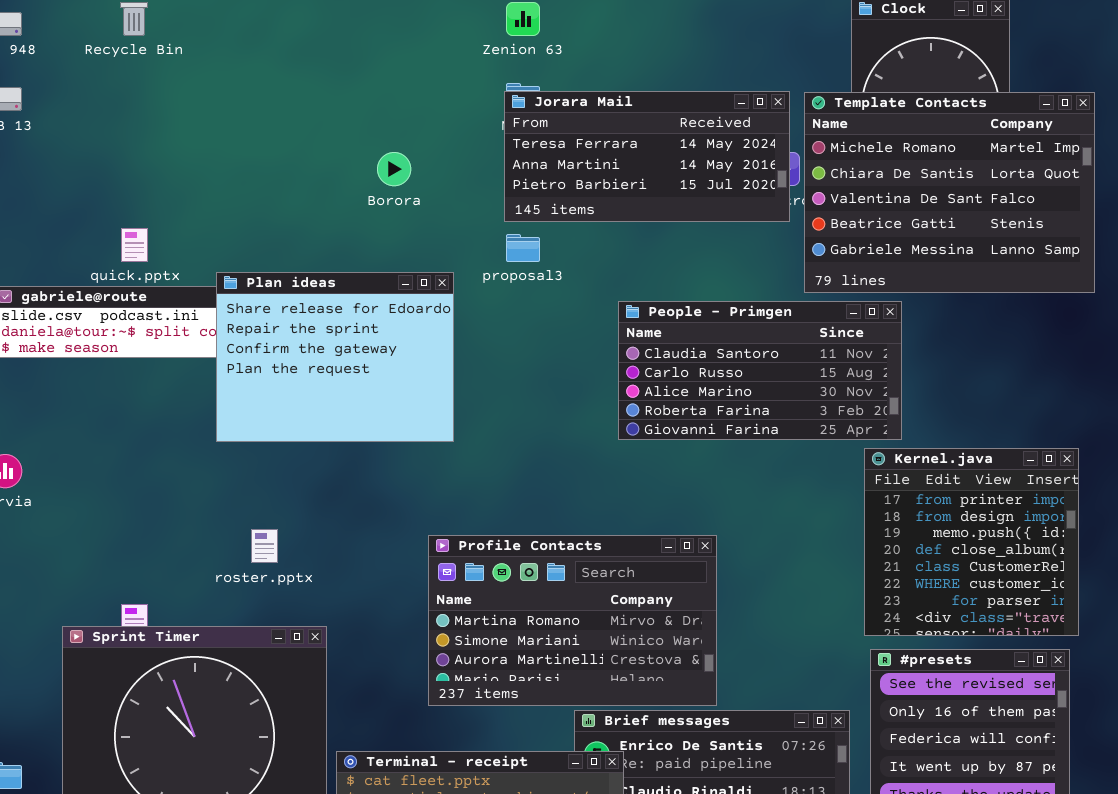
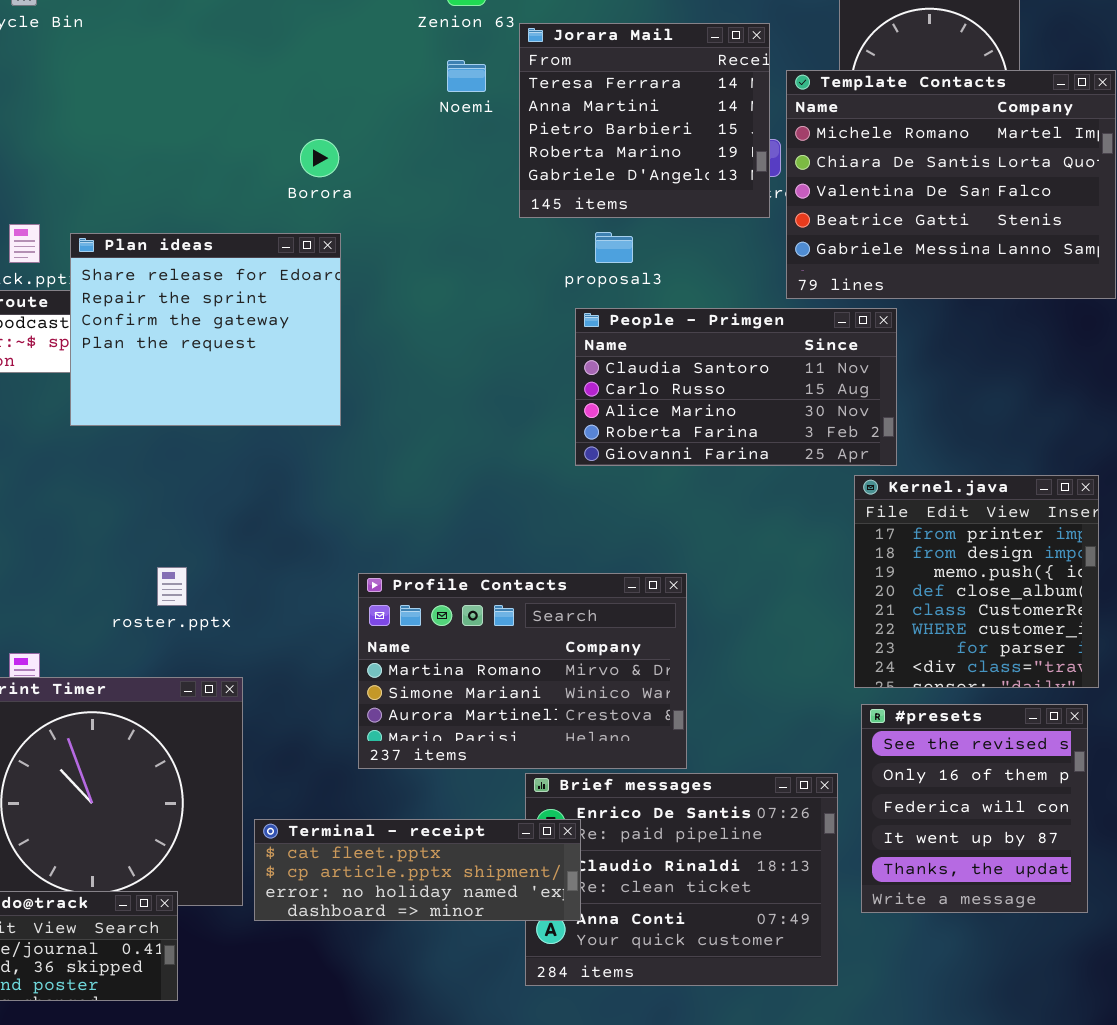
Jorara Mail: [504,91,790,222] -> [519,23,770,218], resized
proposal3: [506,234,540,262] -> [595,232,633,263], moved
Plan ideas: [216,272,454,442] -> [70,233,341,426], moved

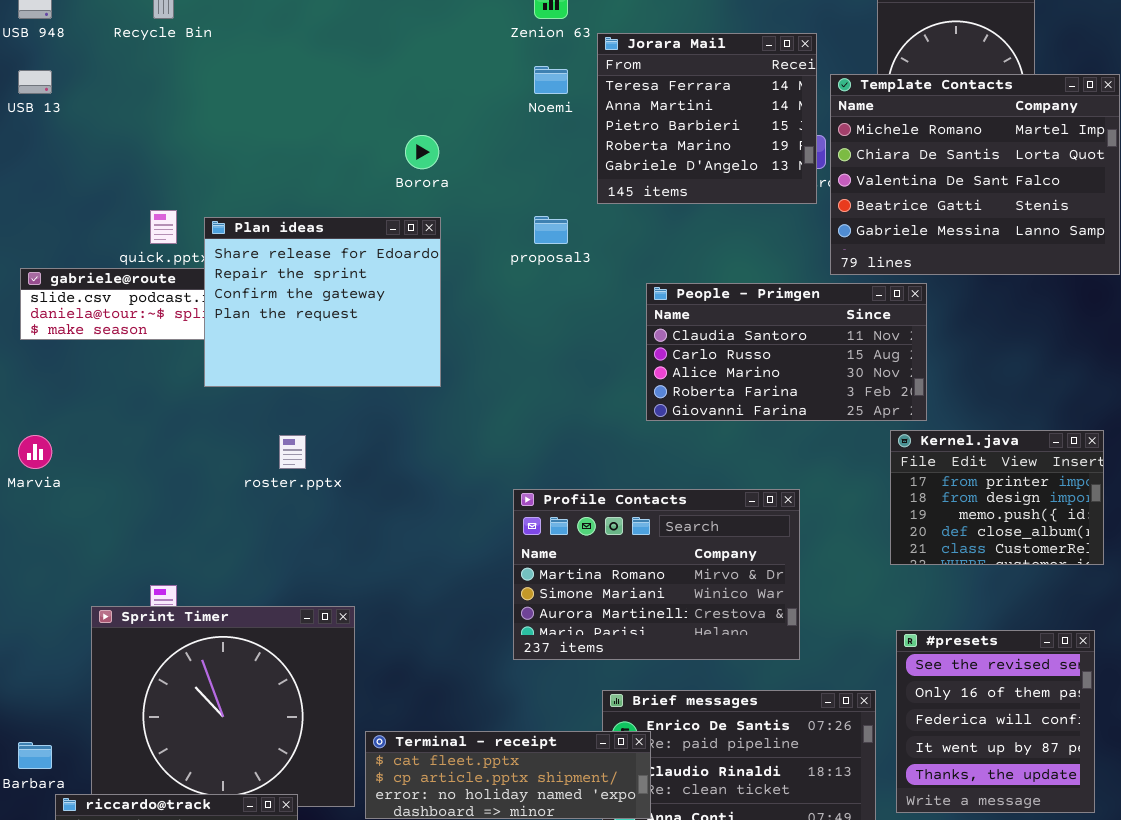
proposal3: [595,232,633,263] -> [534,216,568,244], moved
Kernel.java: [854,475,1099,688] -> [890,430,1104,565], resized
roster.pptx: [157,567,187,606] -> [279,435,306,469], moved
Profile Contacts: [358,573,687,769] -> [513,489,800,660], moved

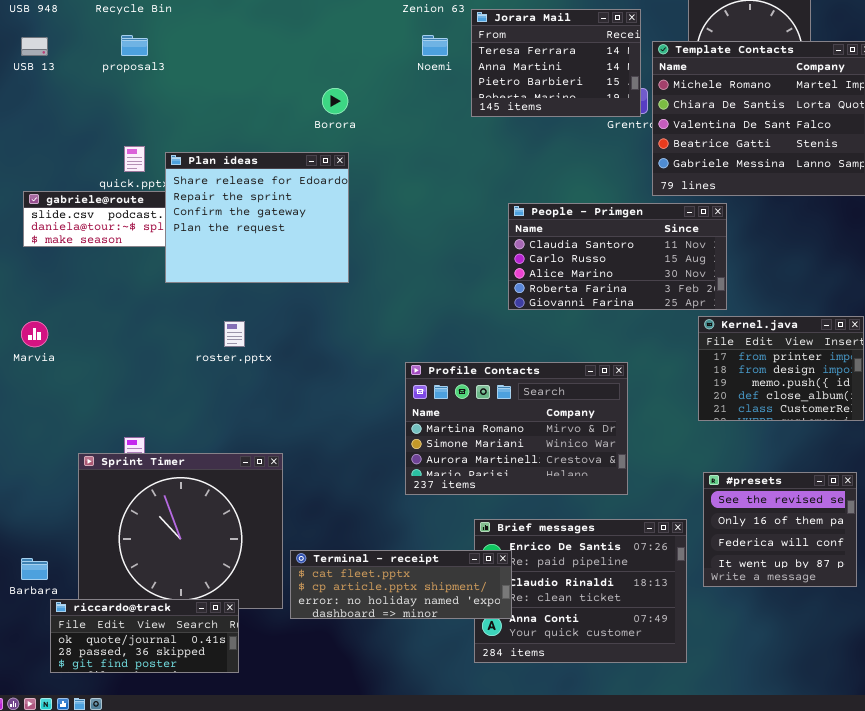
Jorara Mail: [597,33,817,204] -> [471,9,641,117], resized
proposal3: [534,216,568,244] -> [121,35,148,56], moved
#presets: [896,630,1095,813] -> [703,472,857,587], resized

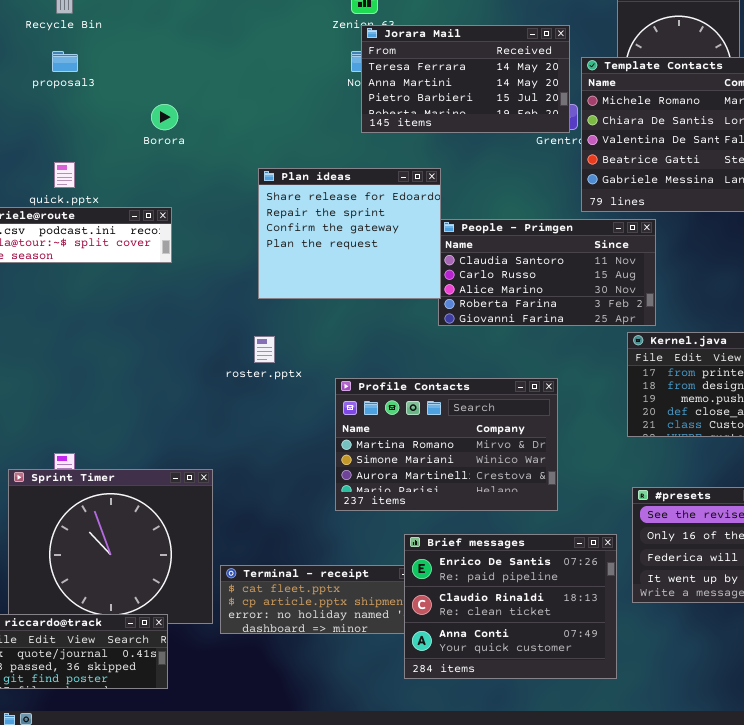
Jorara Mail: [471,9,641,117] -> [361,25,570,133], resized
Borora: [322,88,348,114] -> [151,104,178,130], moved
Plan ideas: [165,152,349,283] -> [258,168,441,299], moved
roster.pptx: [224,321,245,347] -> [254,336,275,363], moved
Brief messages: [474,519,687,663] -> [404,534,617,679], raised

